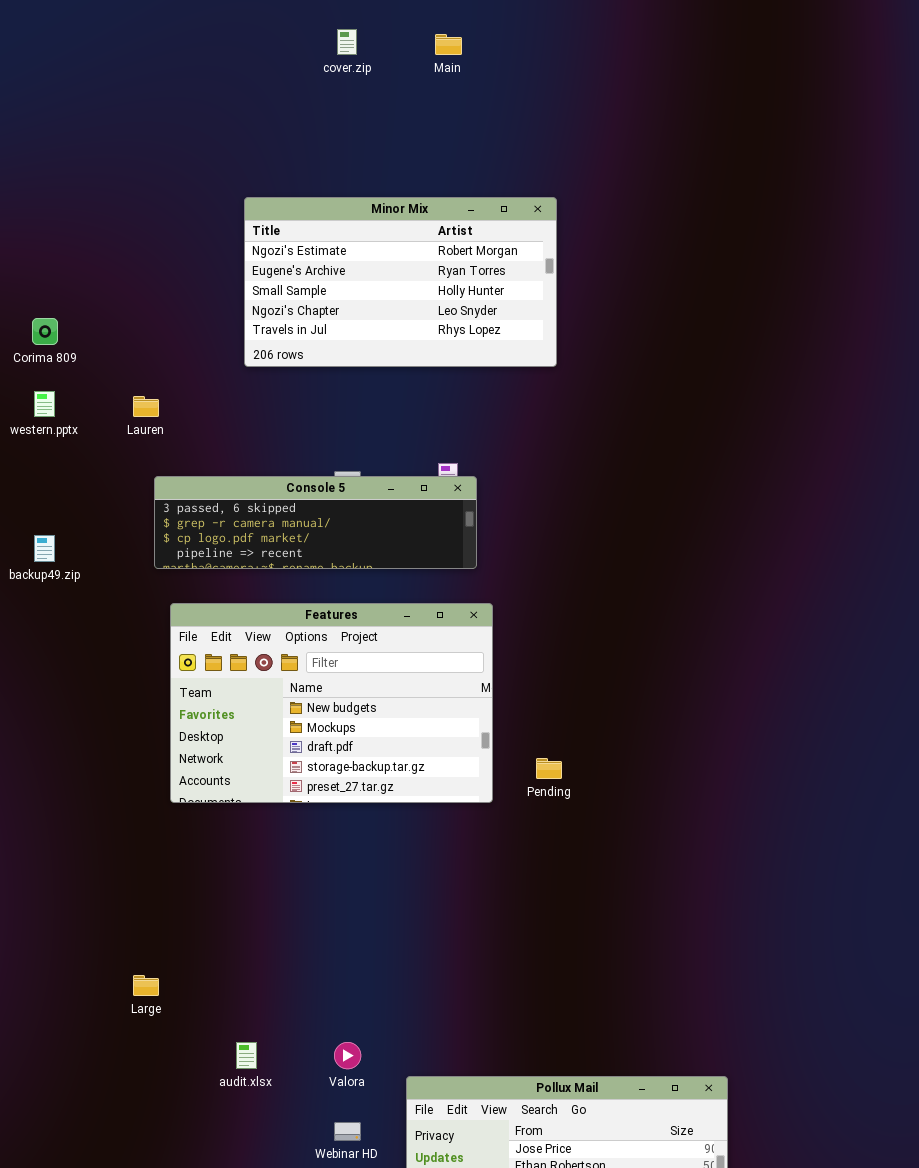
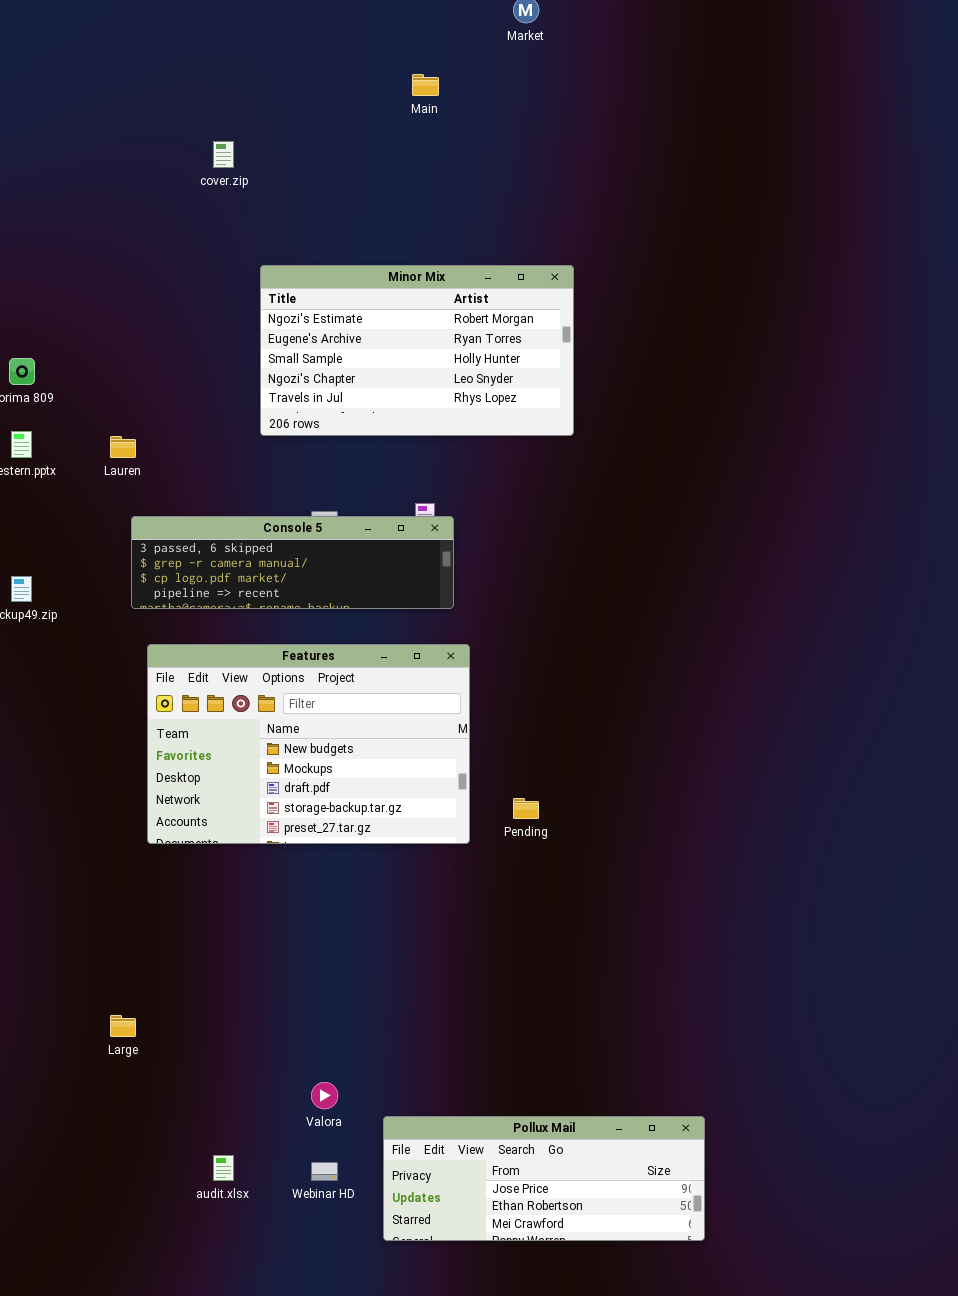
cover.zip: [337,29,357,55] -> [213,141,234,168], moved
Minor Mix: [244,197,557,367] -> [260,265,574,436], moved
audit.xlsx: [236,1042,257,1069] -> [213,1155,234,1181], moved

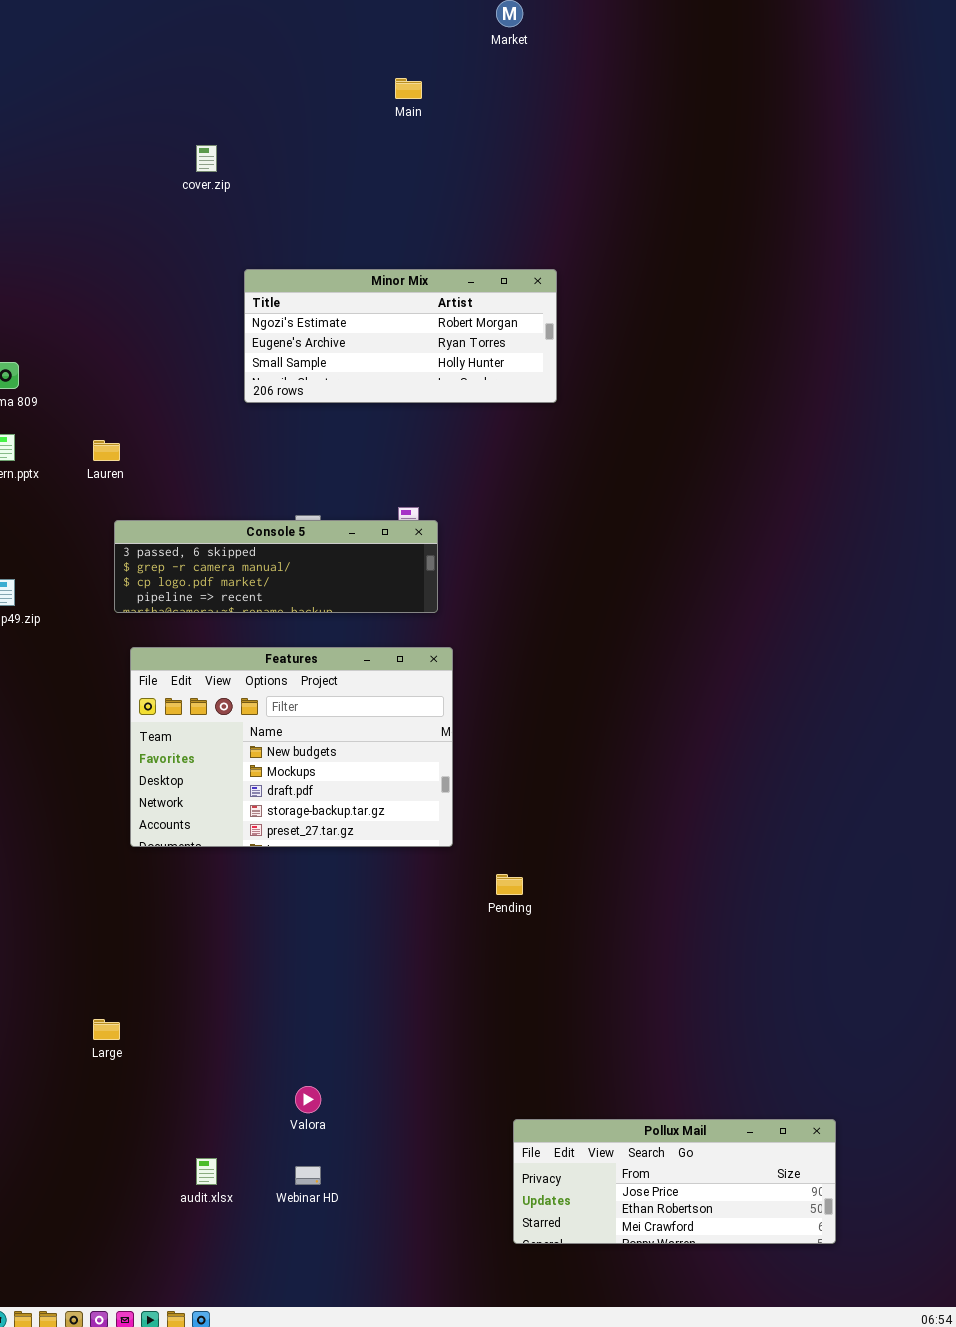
Minor Mix: [260,265,574,436] -> [244,269,557,403], resized
Pending: [513,798,539,819] -> [496,874,523,895], moved
Pollux Mail: [383,1116,705,1241] -> [513,1119,836,1244], moved

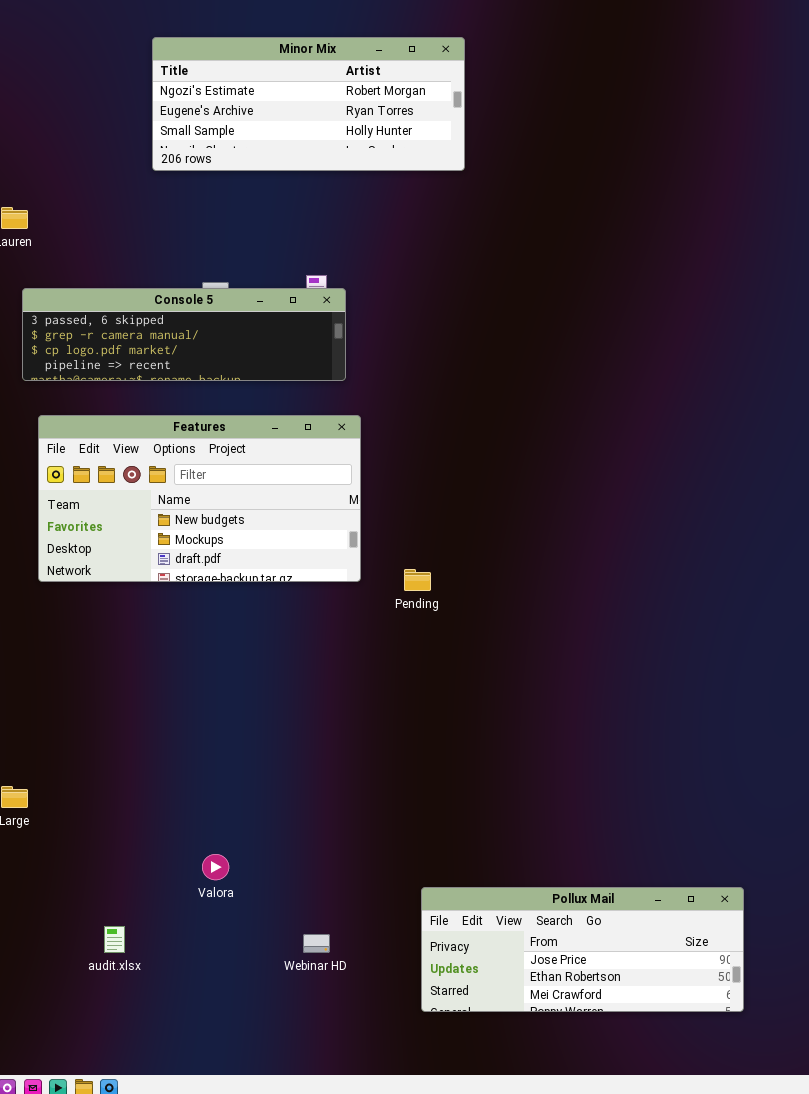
Features: [130,647,453,847] -> [38,415,361,582], resized
Pending: [496,874,523,895] -> [404,569,431,591], moved
Webinar HD: [295,1166,321,1185] -> [303,934,330,953], moved

